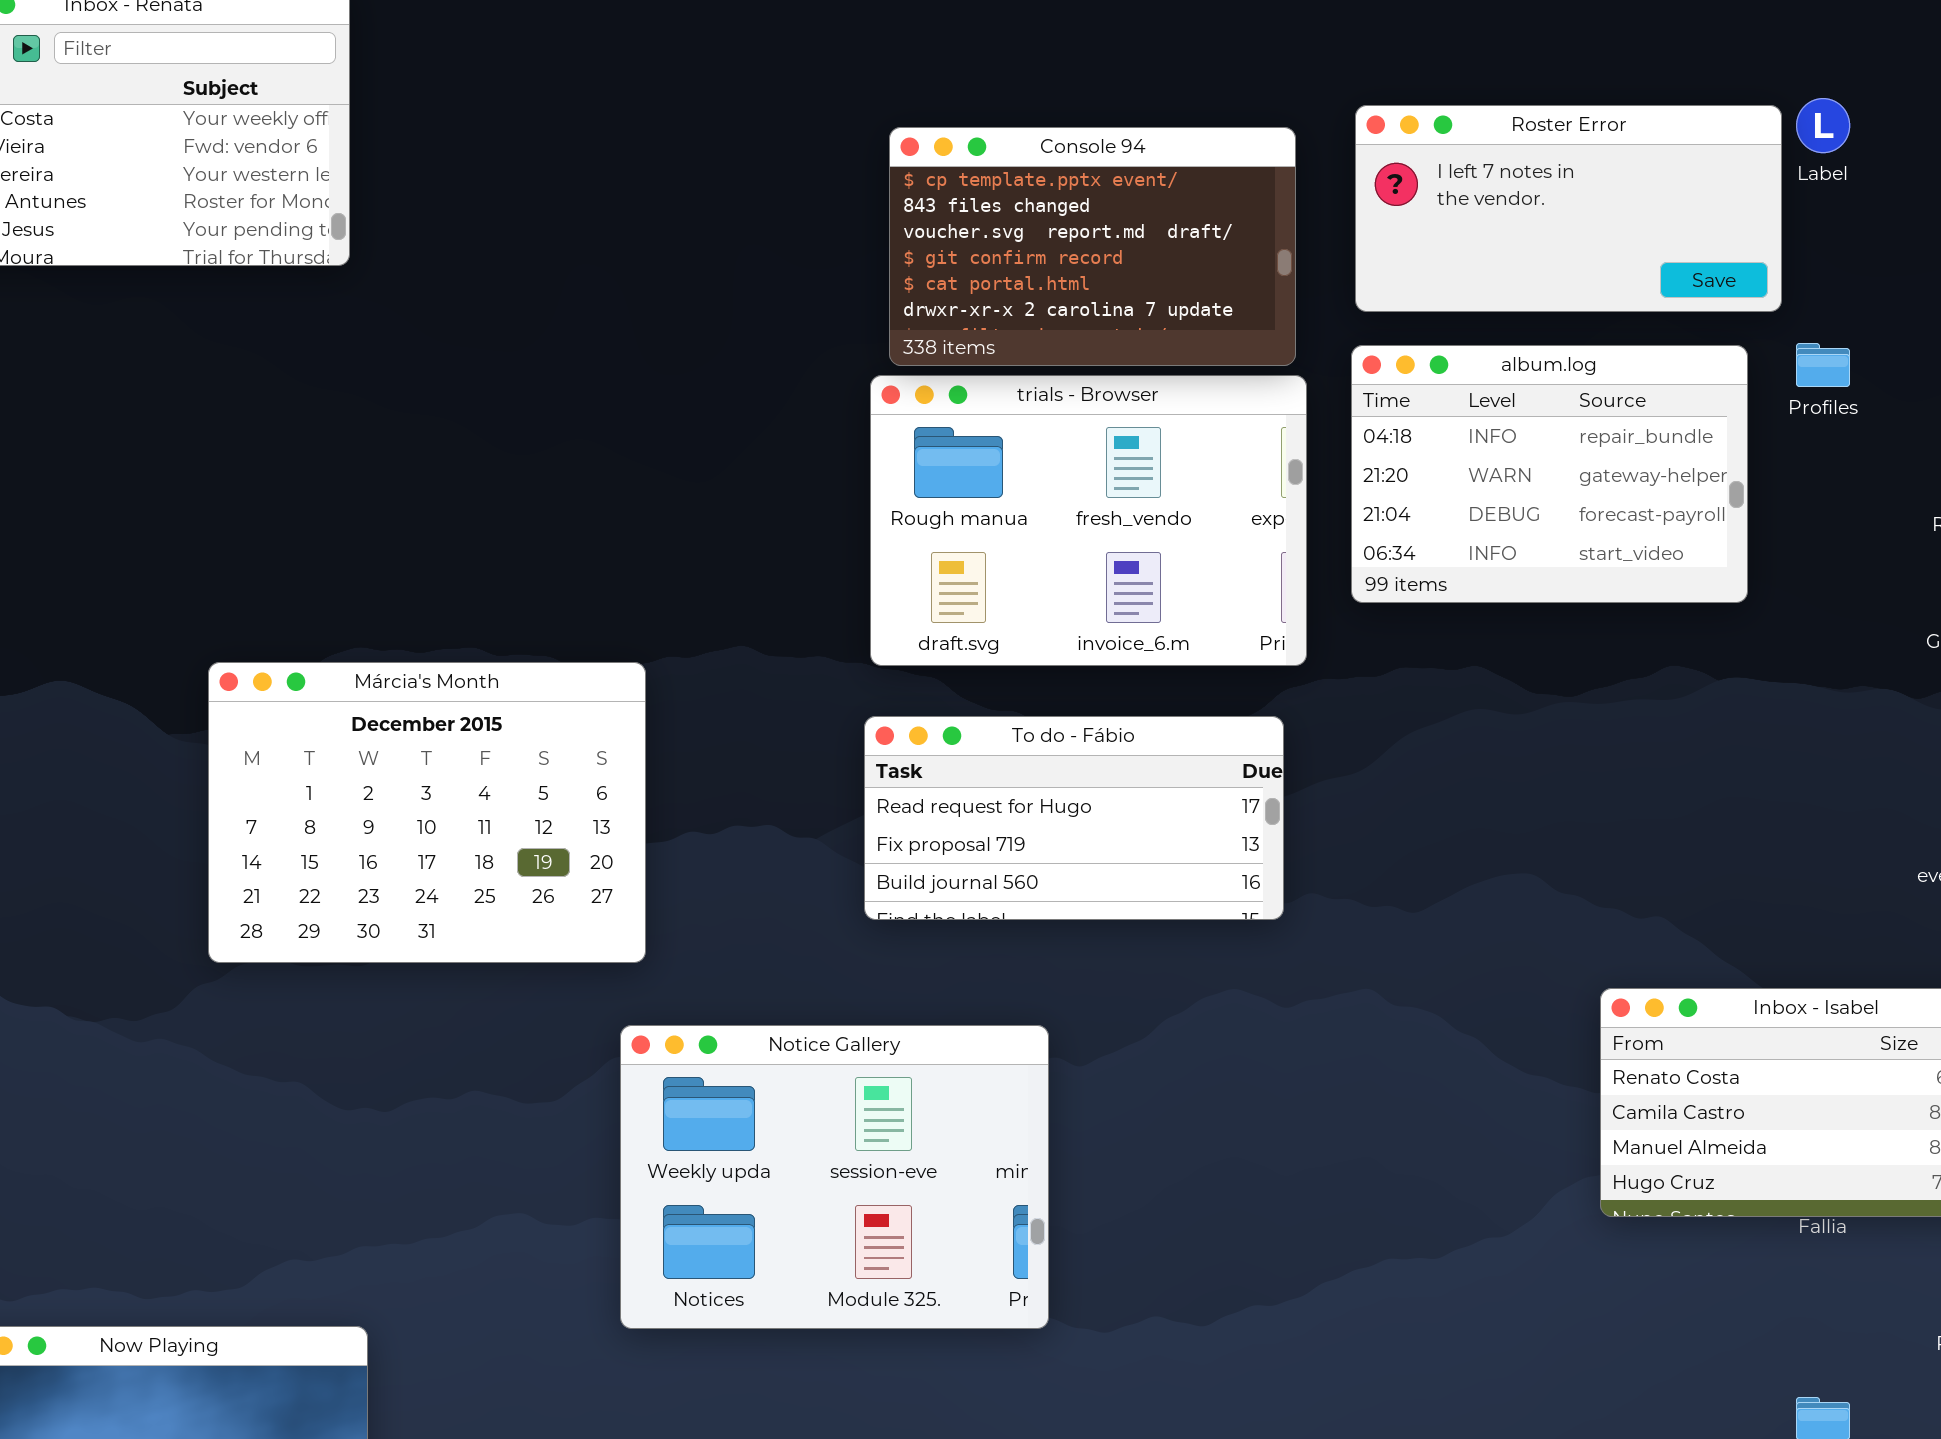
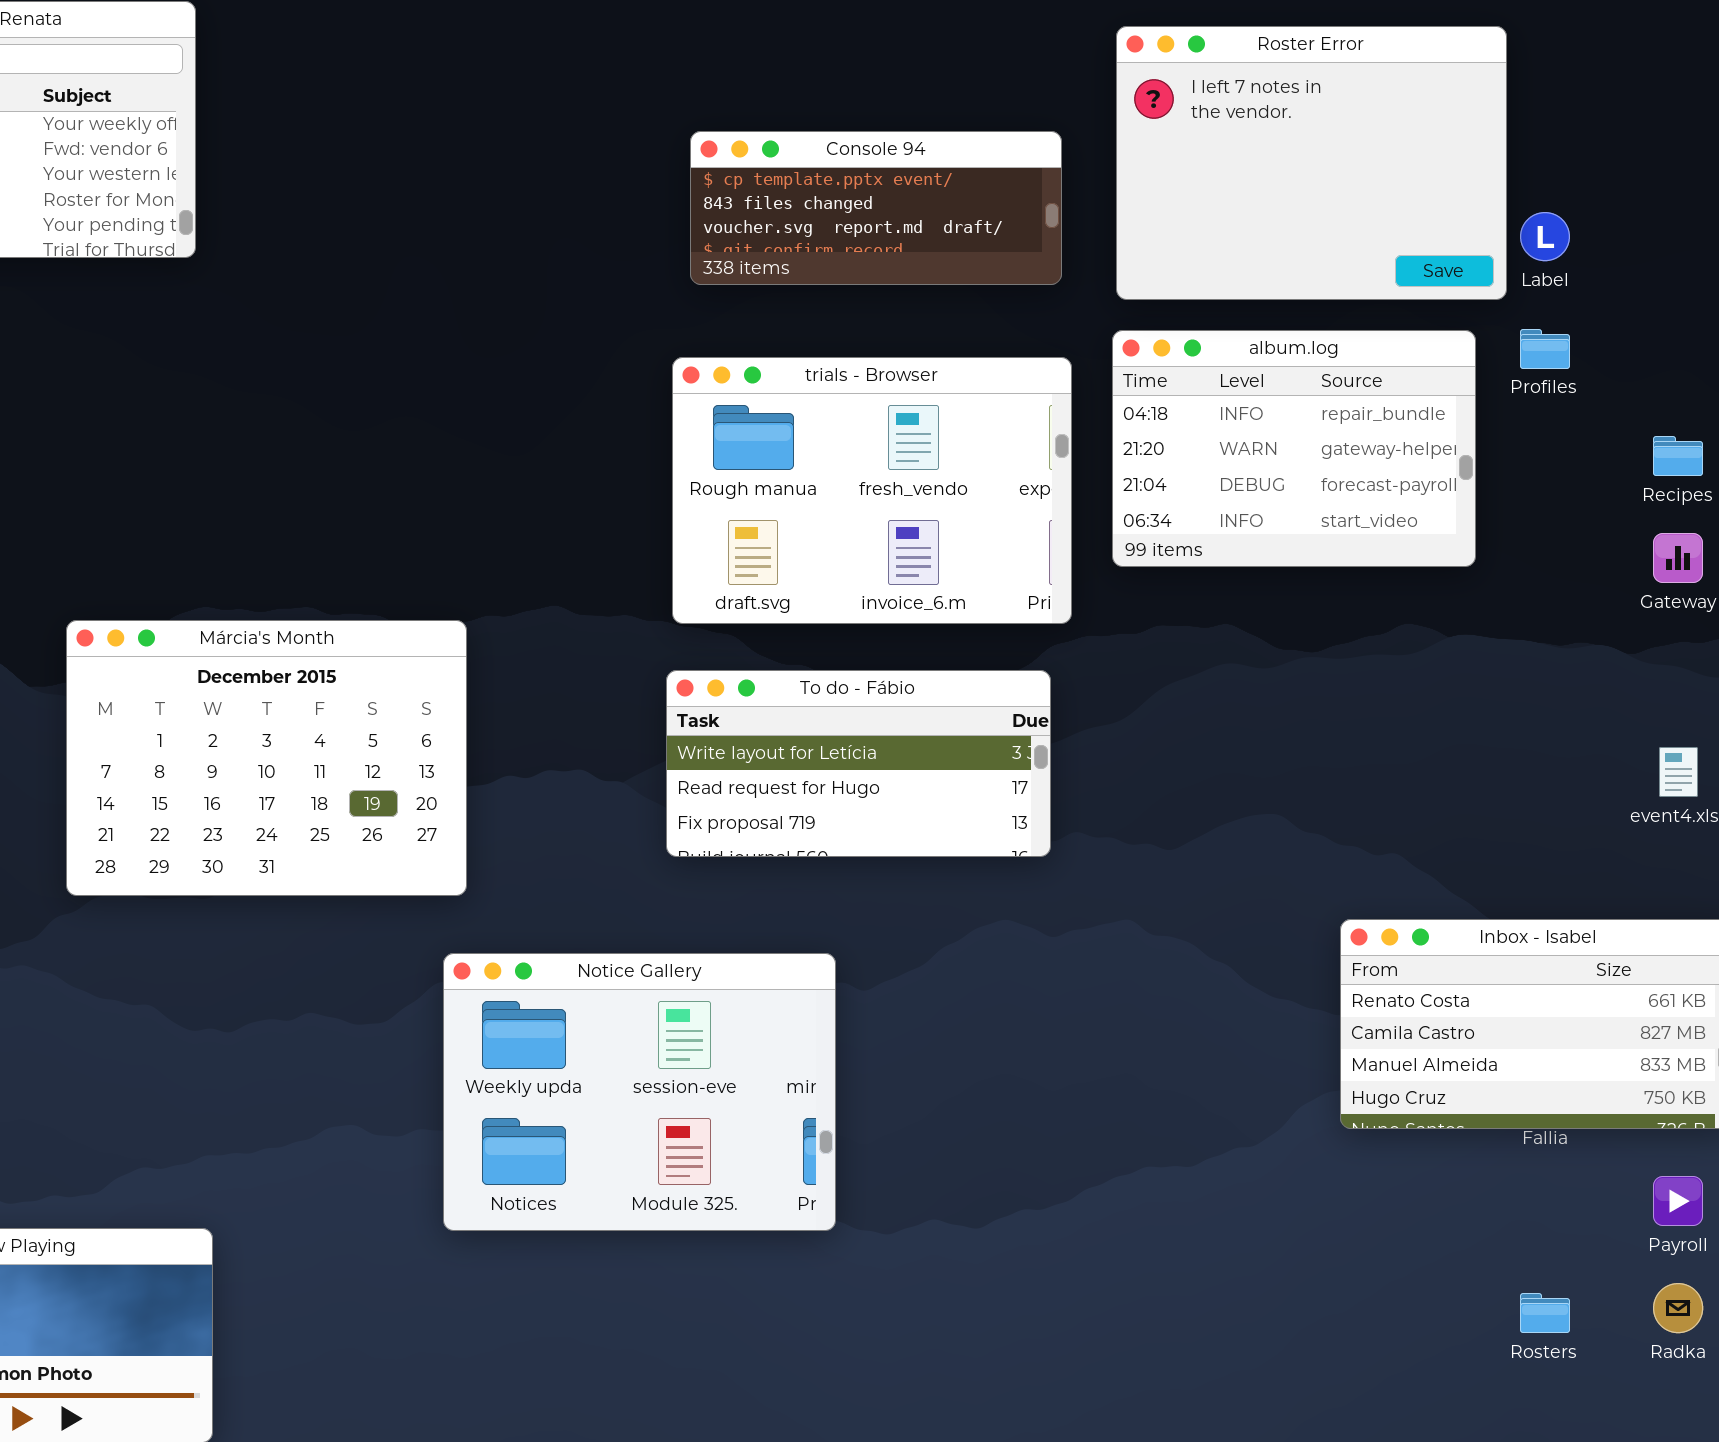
Label: [1796,98,1850,153] -> [1520,212,1570,261], moved
Roster Error: [1355,105,1782,312] -> [1116,26,1507,300], resized
Console 94: [889,127,1296,366] -> [690,131,1062,285], resized
To do - Fábio: [864,716,1284,920] -> [666,670,1051,857], scrolled up 1 row

